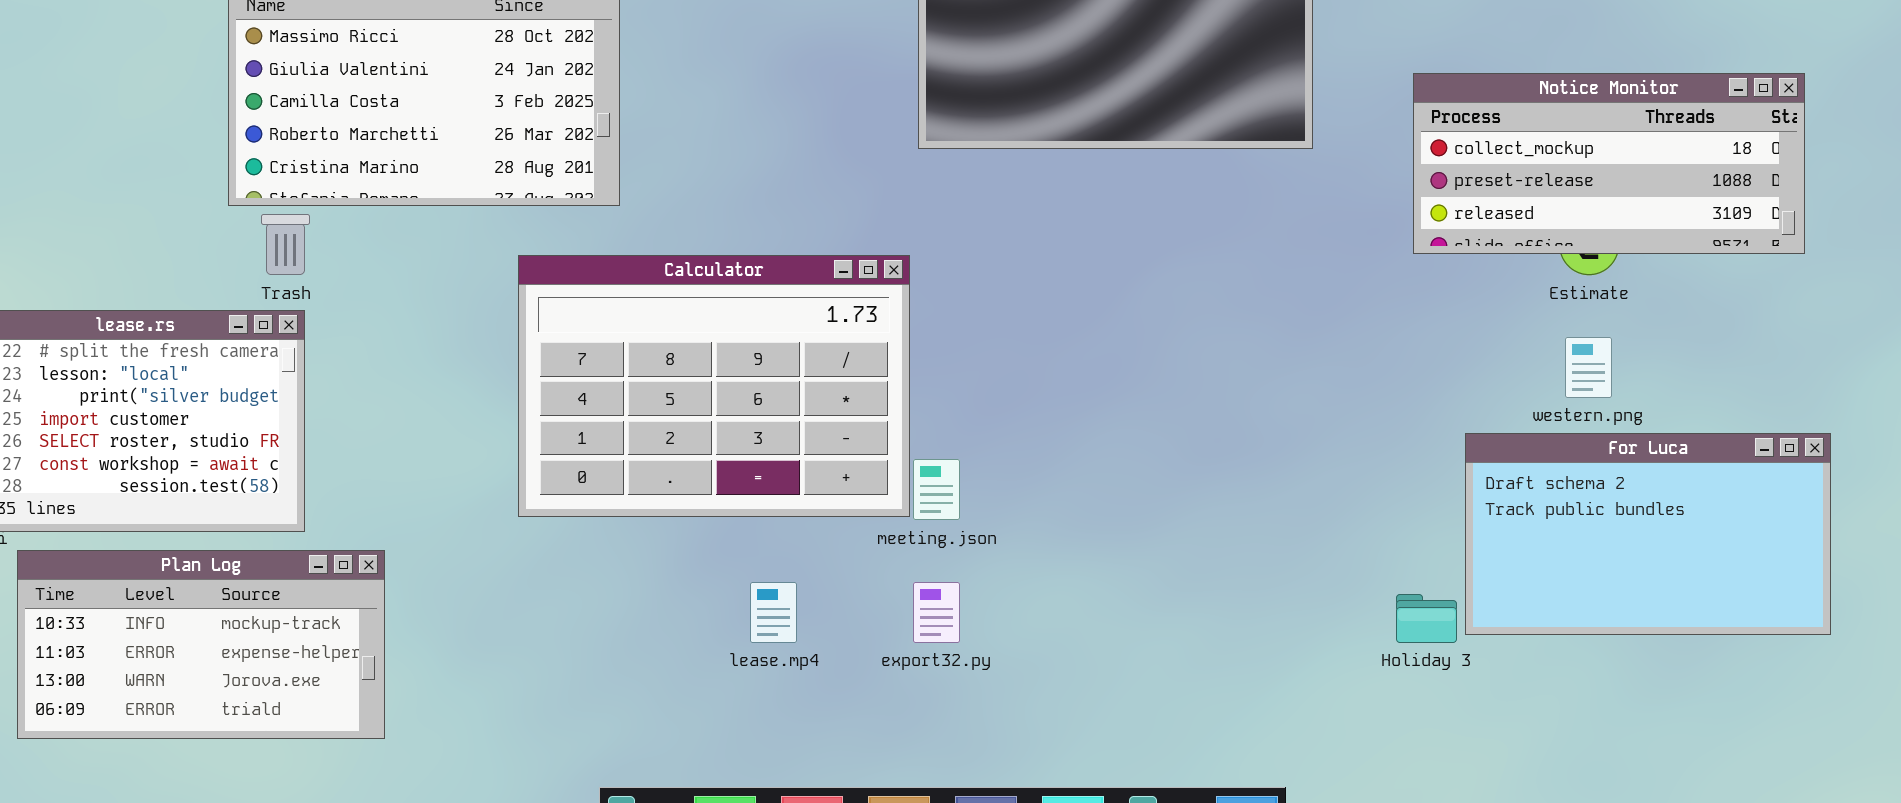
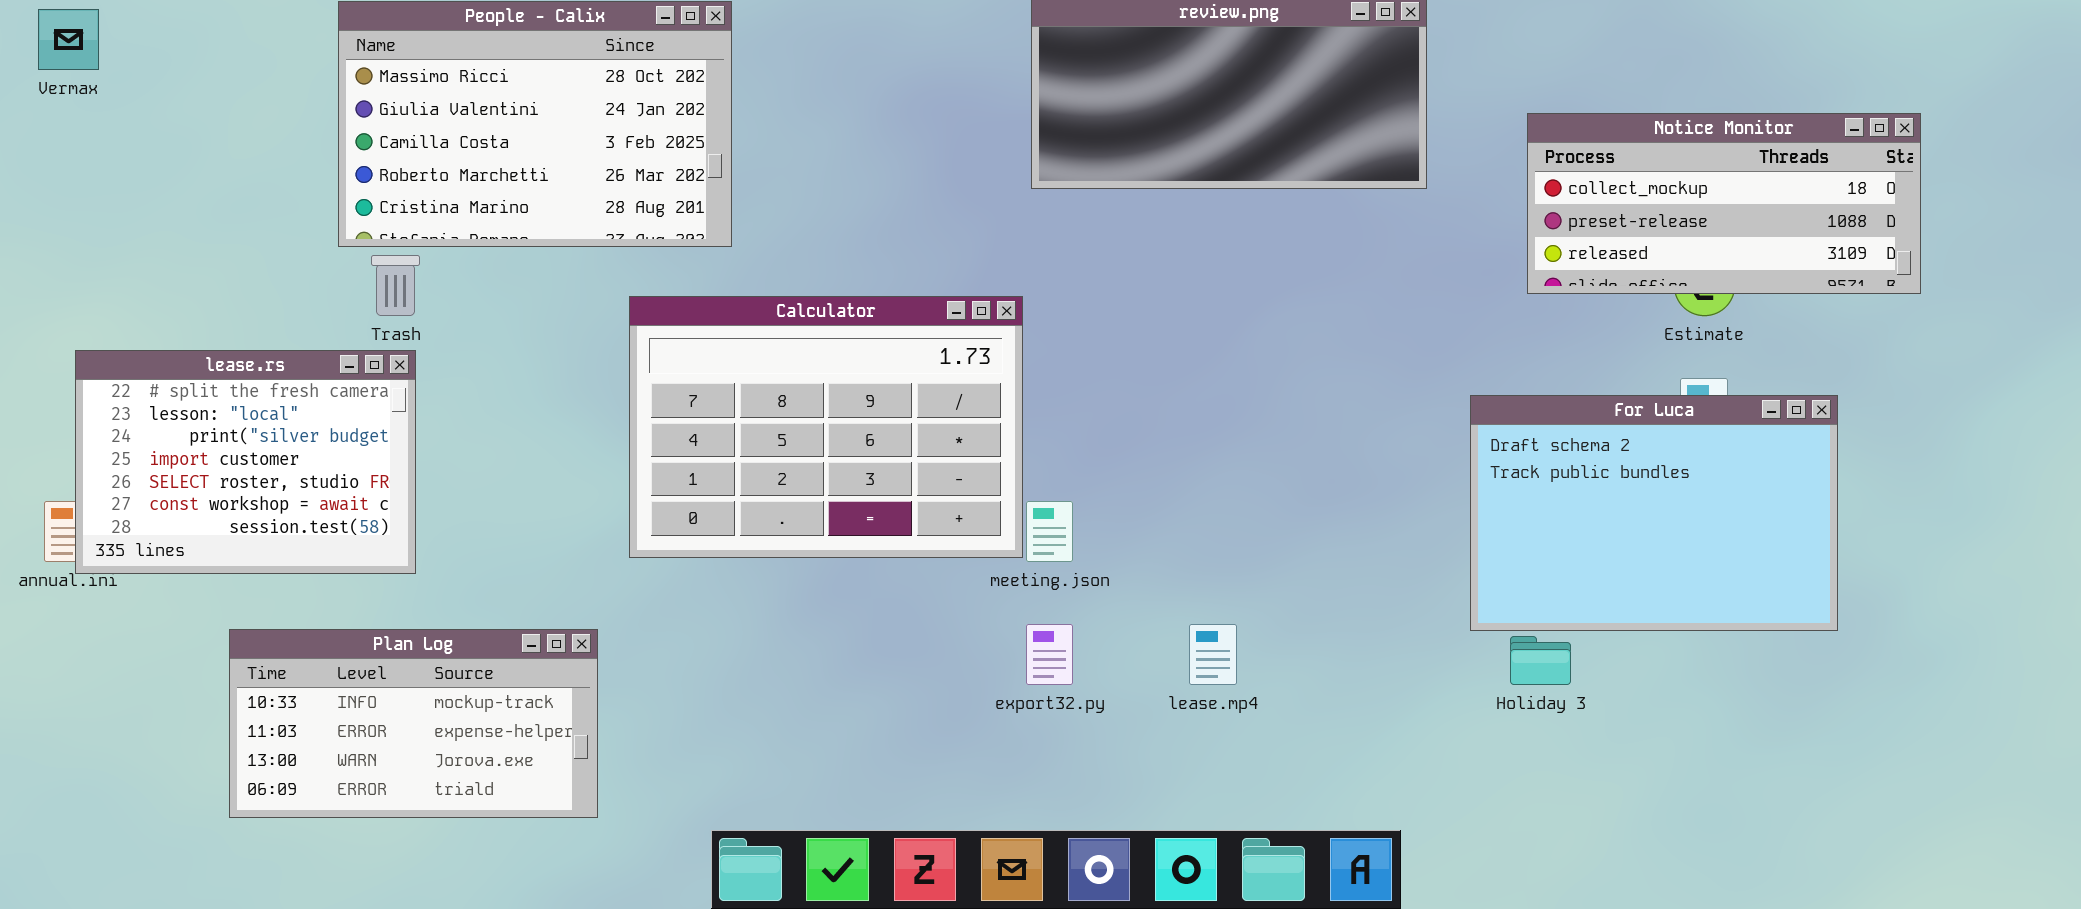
For Luca: [1465,433,1831,635] -> [1470,395,1838,631], moved, resized
Plan Log: [17,550,385,739] -> [229,629,598,818], moved
lease.mp4: [750,582,797,643] -> [1189,624,1237,685], moved

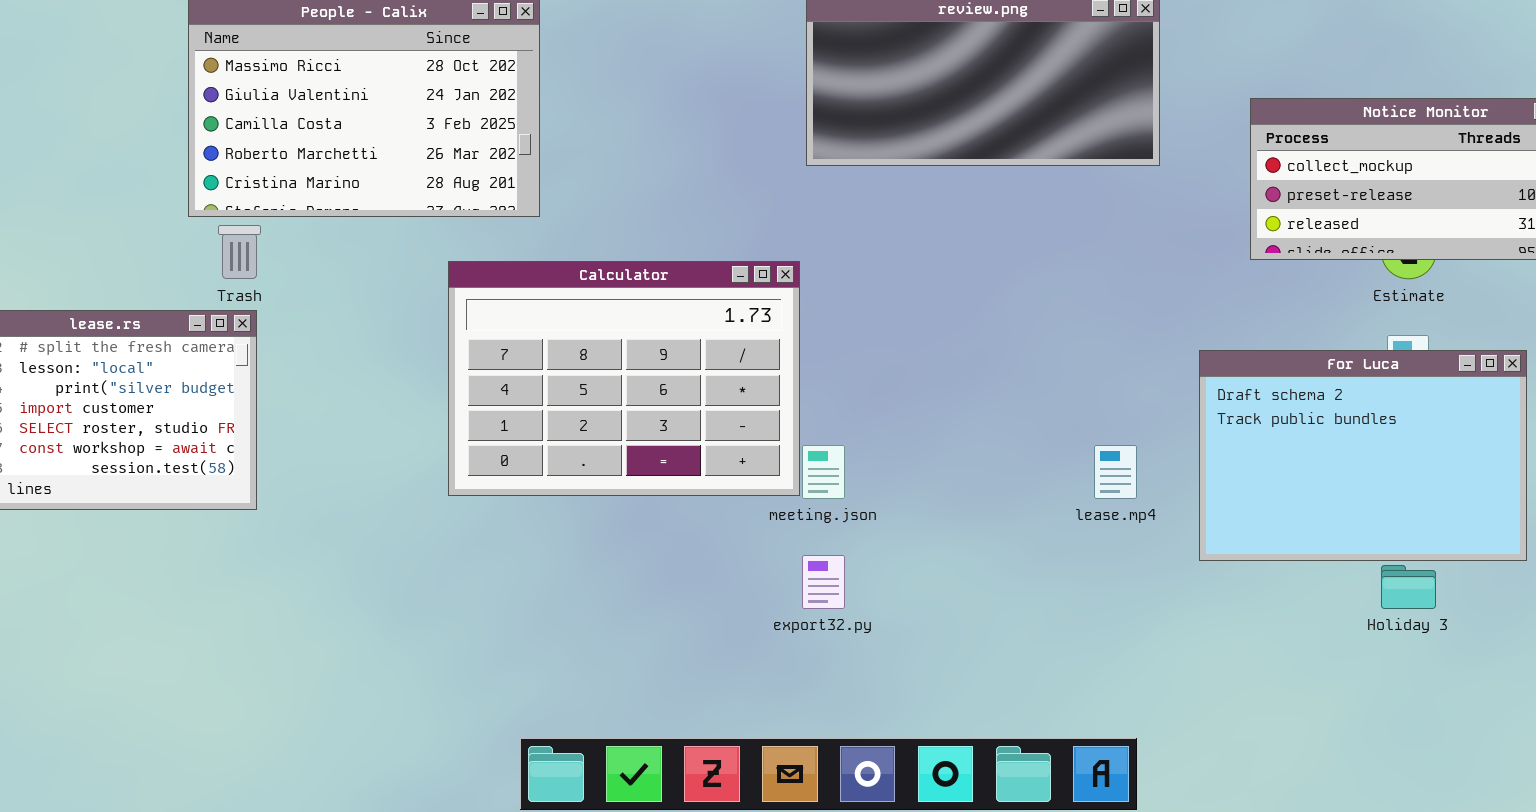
lease.mp4: [1189,624,1237,685] -> [1094,445,1137,499], moved
Plan Log: [229,629,598,818] -> none, closed
Holiday 3: [1510,636,1571,685] -> [1381,565,1436,609], moved

